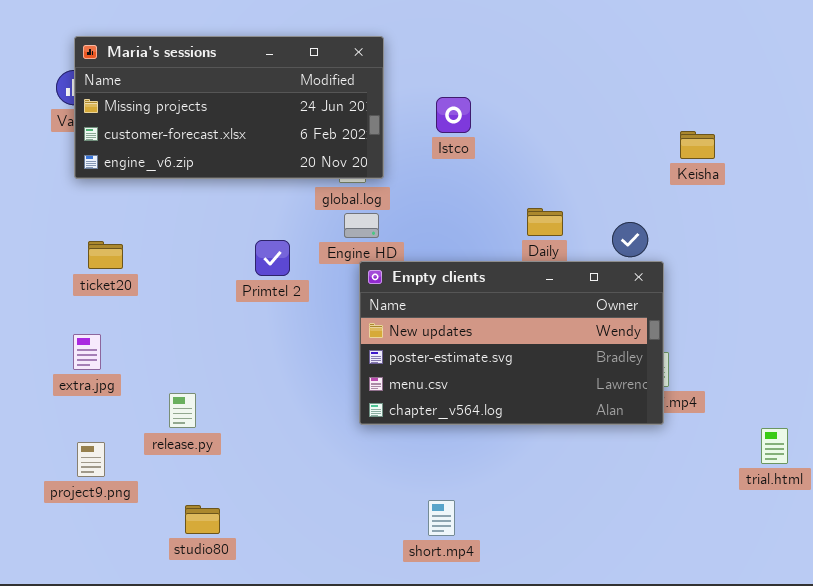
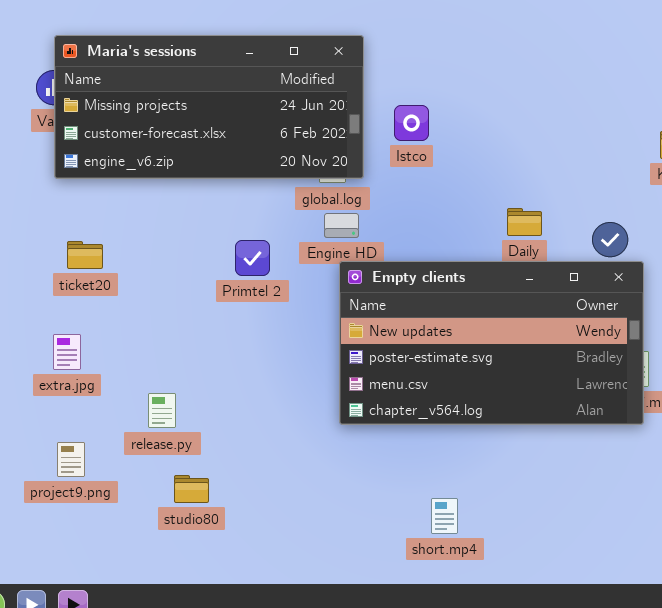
Istco: [436,97,471,133] -> [394,105,429,141], moved
short.mp4: [428,500,455,536] -> [431,498,458,534], moved
studio80: [185,505,220,534] -> [174,475,209,503], moved

